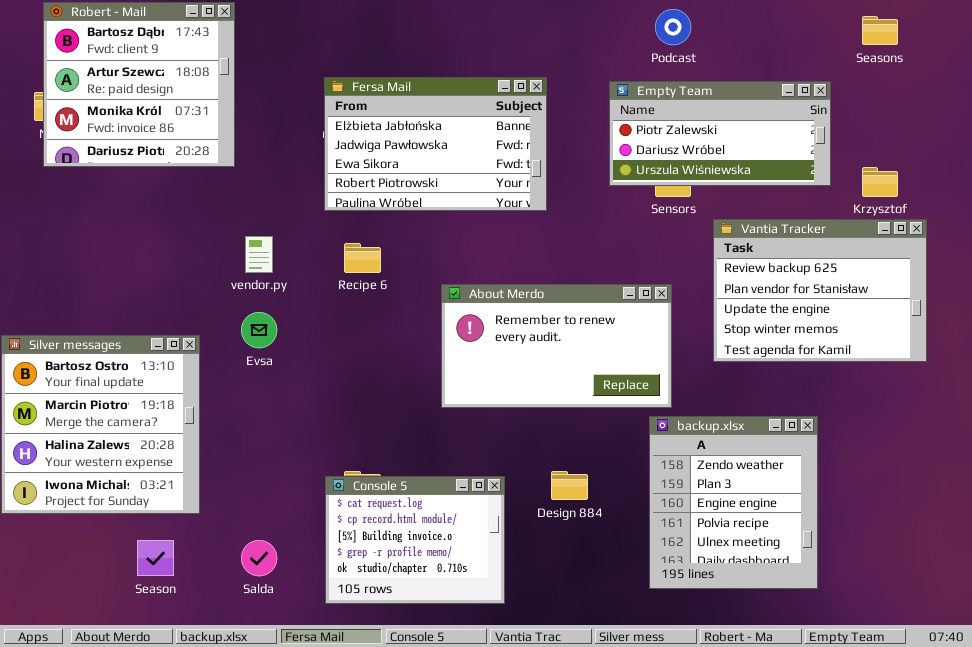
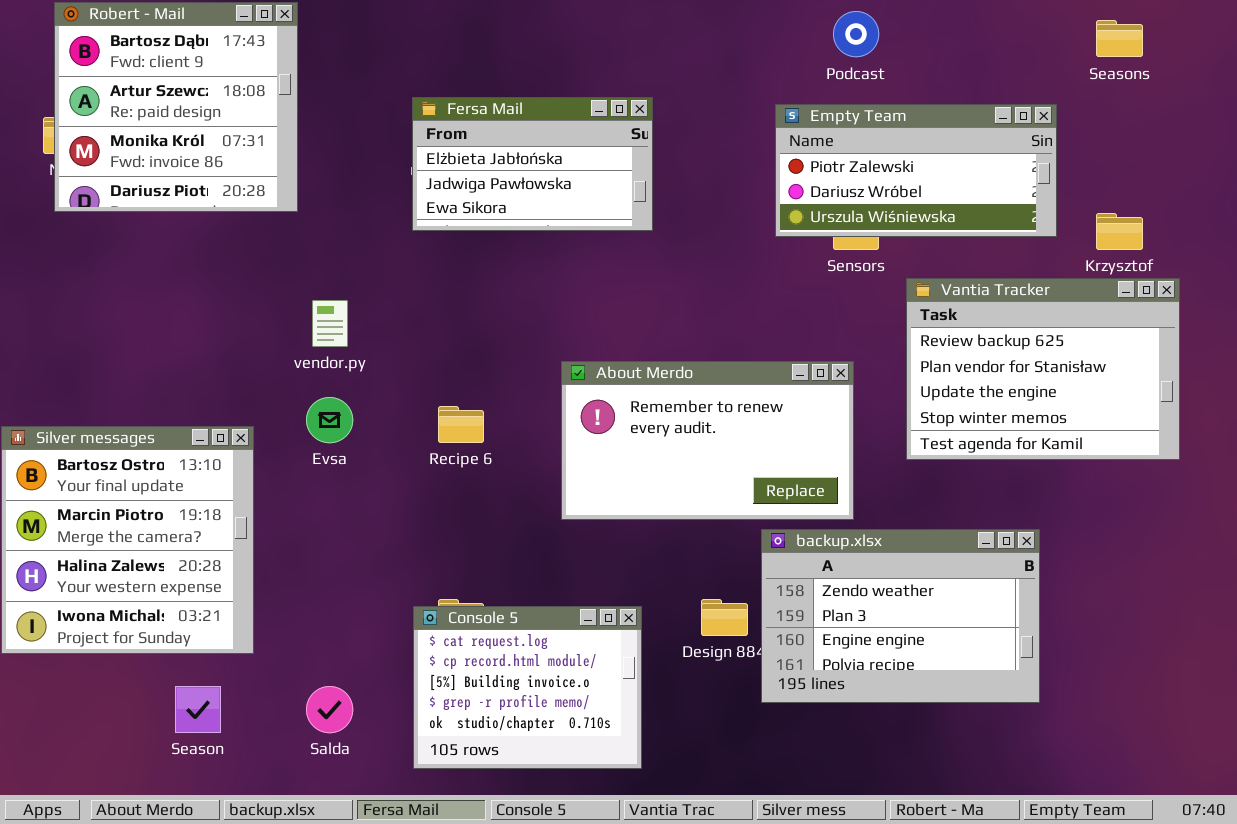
Fersa Mail: [324,77,547,211] -> [412,97,653,231], resized
Recipe 6: [344,243,381,273] -> [438,406,484,443], moved
backup.xlsx: [649,416,818,589] -> [761,529,1040,703], resized

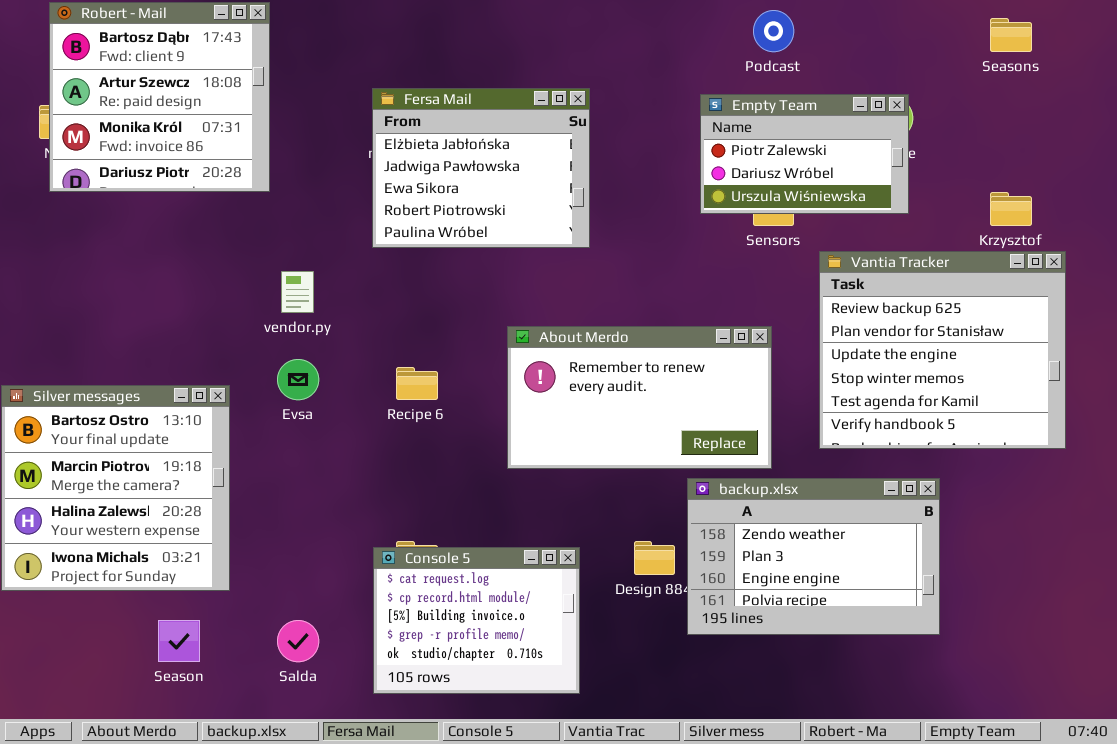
Fersa Mail: [412,97,653,231] -> [372,88,590,248], resized
Empty Team: [775,104,1057,237] -> [700,94,909,214], resized
Vantia Tracker: [906,278,1180,460] -> [819,251,1066,449], resized

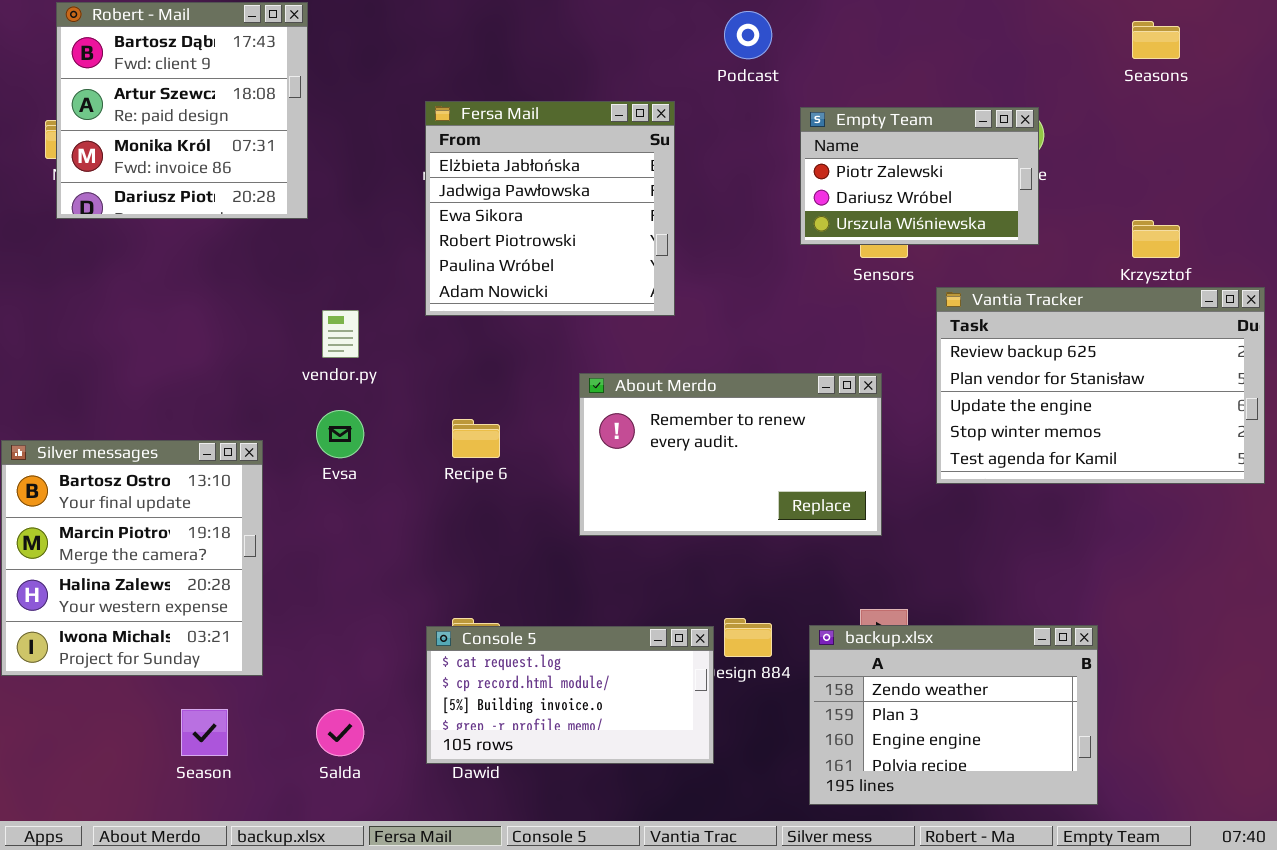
Podcast: [753,10,794,52] -> [724,11,772,59], moved
Fersa Mail: [372,88,590,248] -> [425,101,675,316], resized
Vantia Tracker: [819,251,1066,449] -> [936,287,1265,484], resized
backup.xlsx: [687,478,940,635] -> [809,625,1098,805], moved
Console 5: [373,547,580,694] -> [426,626,714,764], resized

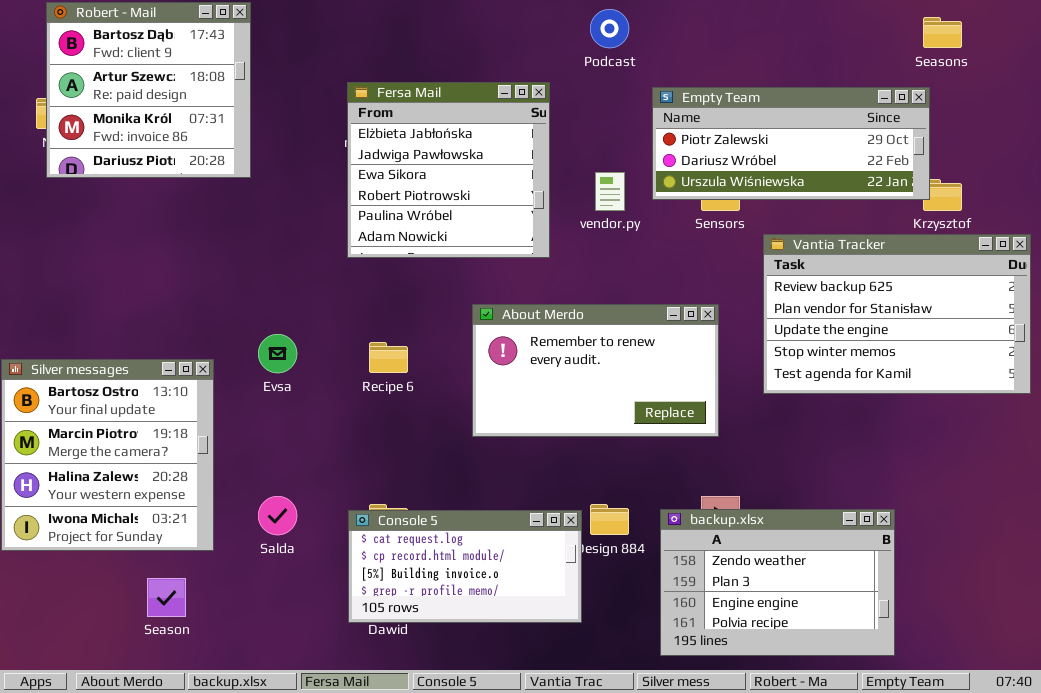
Empty Team: [800,107,1039,245] -> [652,87,930,200], resized
vendor.py: [322,310,359,358] -> [595,172,625,211], moved
Salda: [316,709,364,756] -> [258,496,297,535], moved

